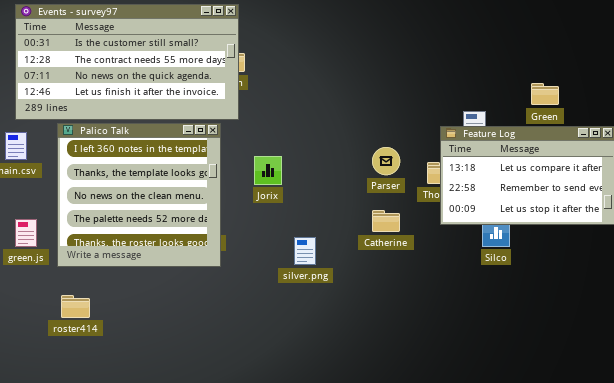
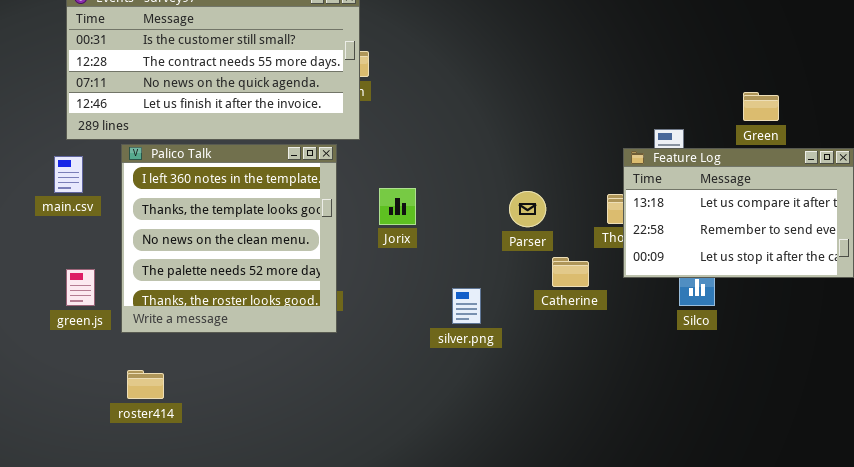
Parser: [372,147,400,175] -> [509,191,546,227], moved
Catherine: [372,210,400,232] -> [552,257,589,287], moved
silver.png: [294,237,316,265] -> [452,288,481,324], moved

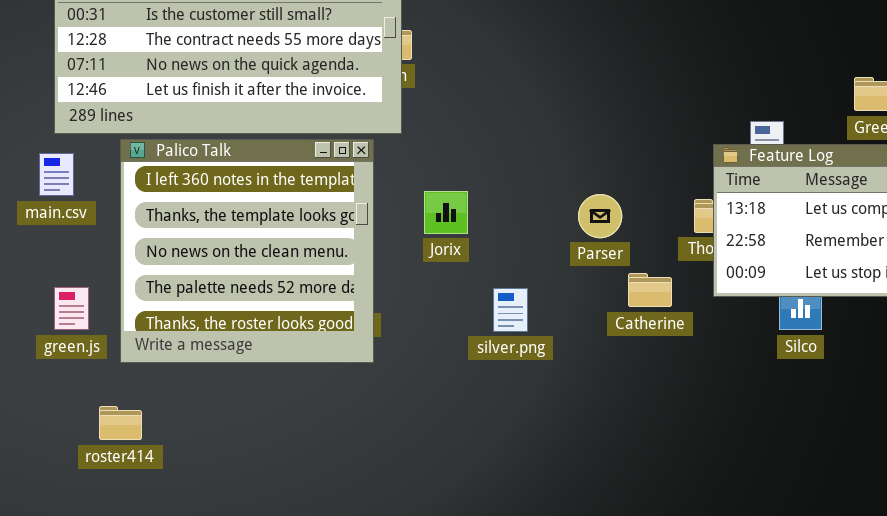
silver.png: [452,288,481,324] -> [493,288,528,332], moved
roster414: [127,370,164,399] -> [99,406,142,440], moved

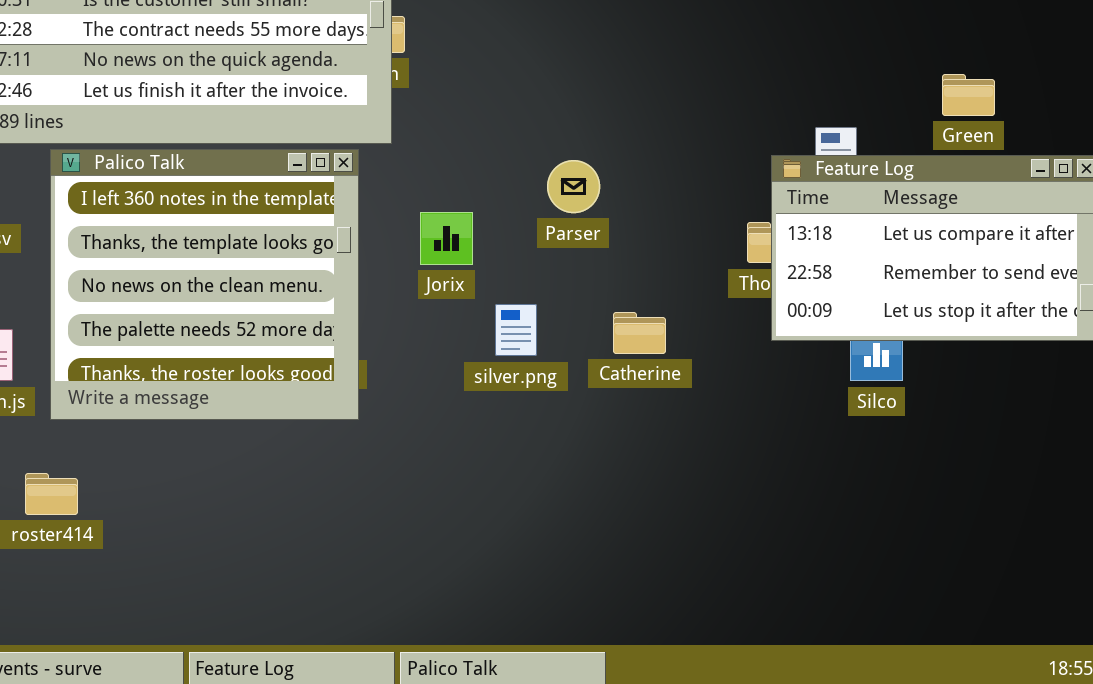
Parser: [578,194,622,238] -> [547,160,600,213], moved
Catherine: [628,273,672,307] -> [613,312,666,354], moved
silver.png: [493,288,528,332] -> [495,304,537,356], moved

